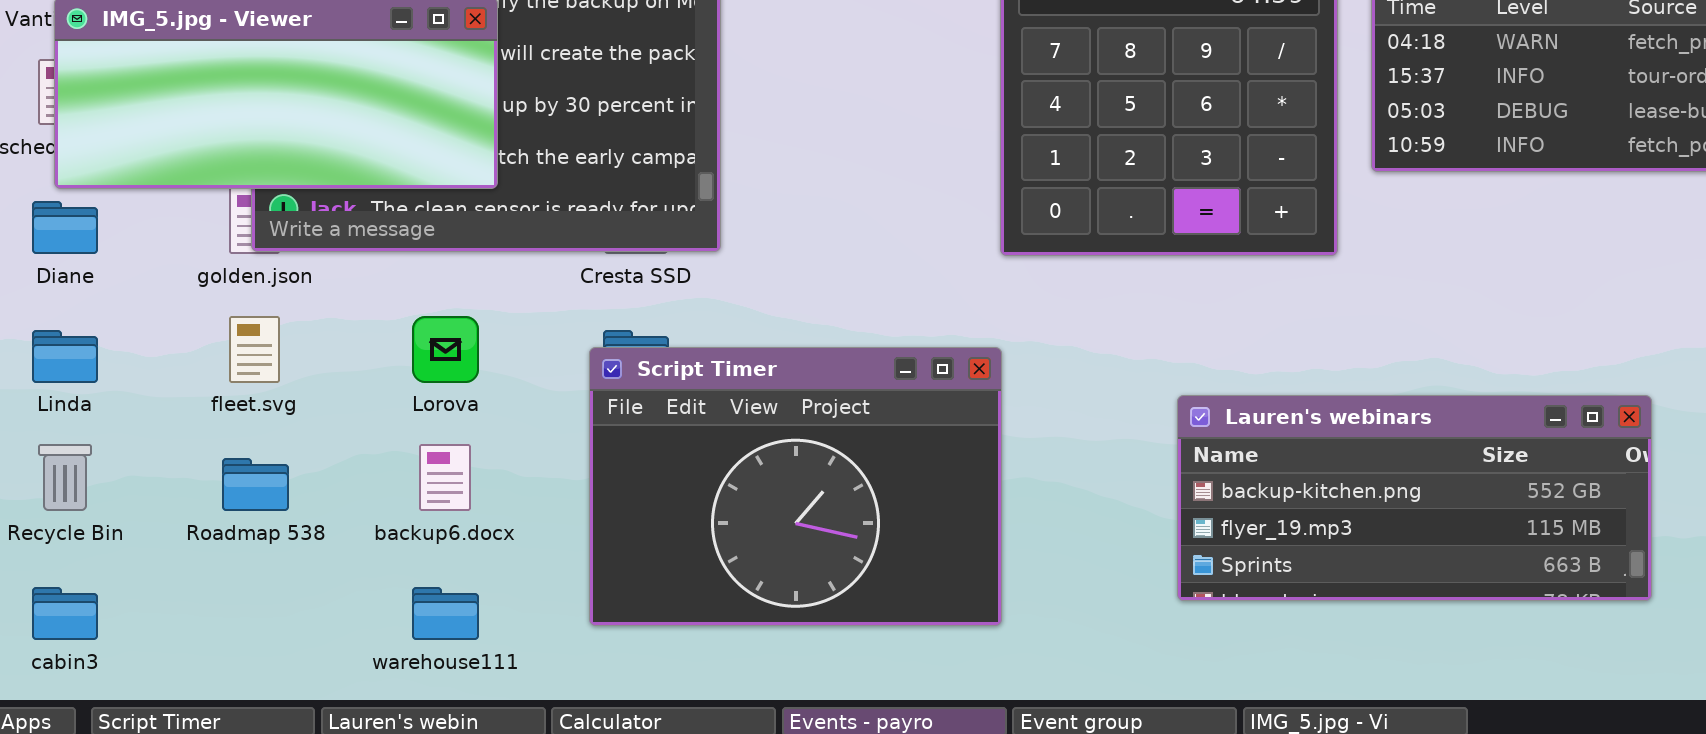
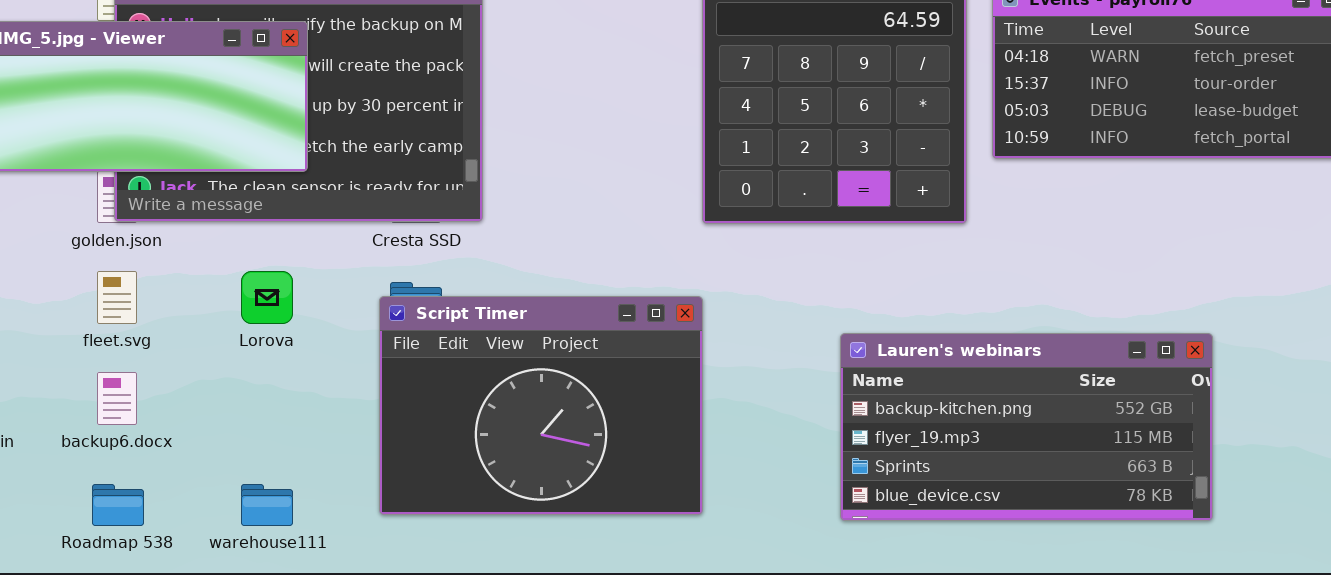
Lauren's webinars: [1177,395,1652,601] -> [840,333,1213,521], resized
backup6.docx: [419,444,471,511] -> [97,372,137,425], moved
Roadmap 538: [222,458,289,511] -> [92,484,144,526], moved

